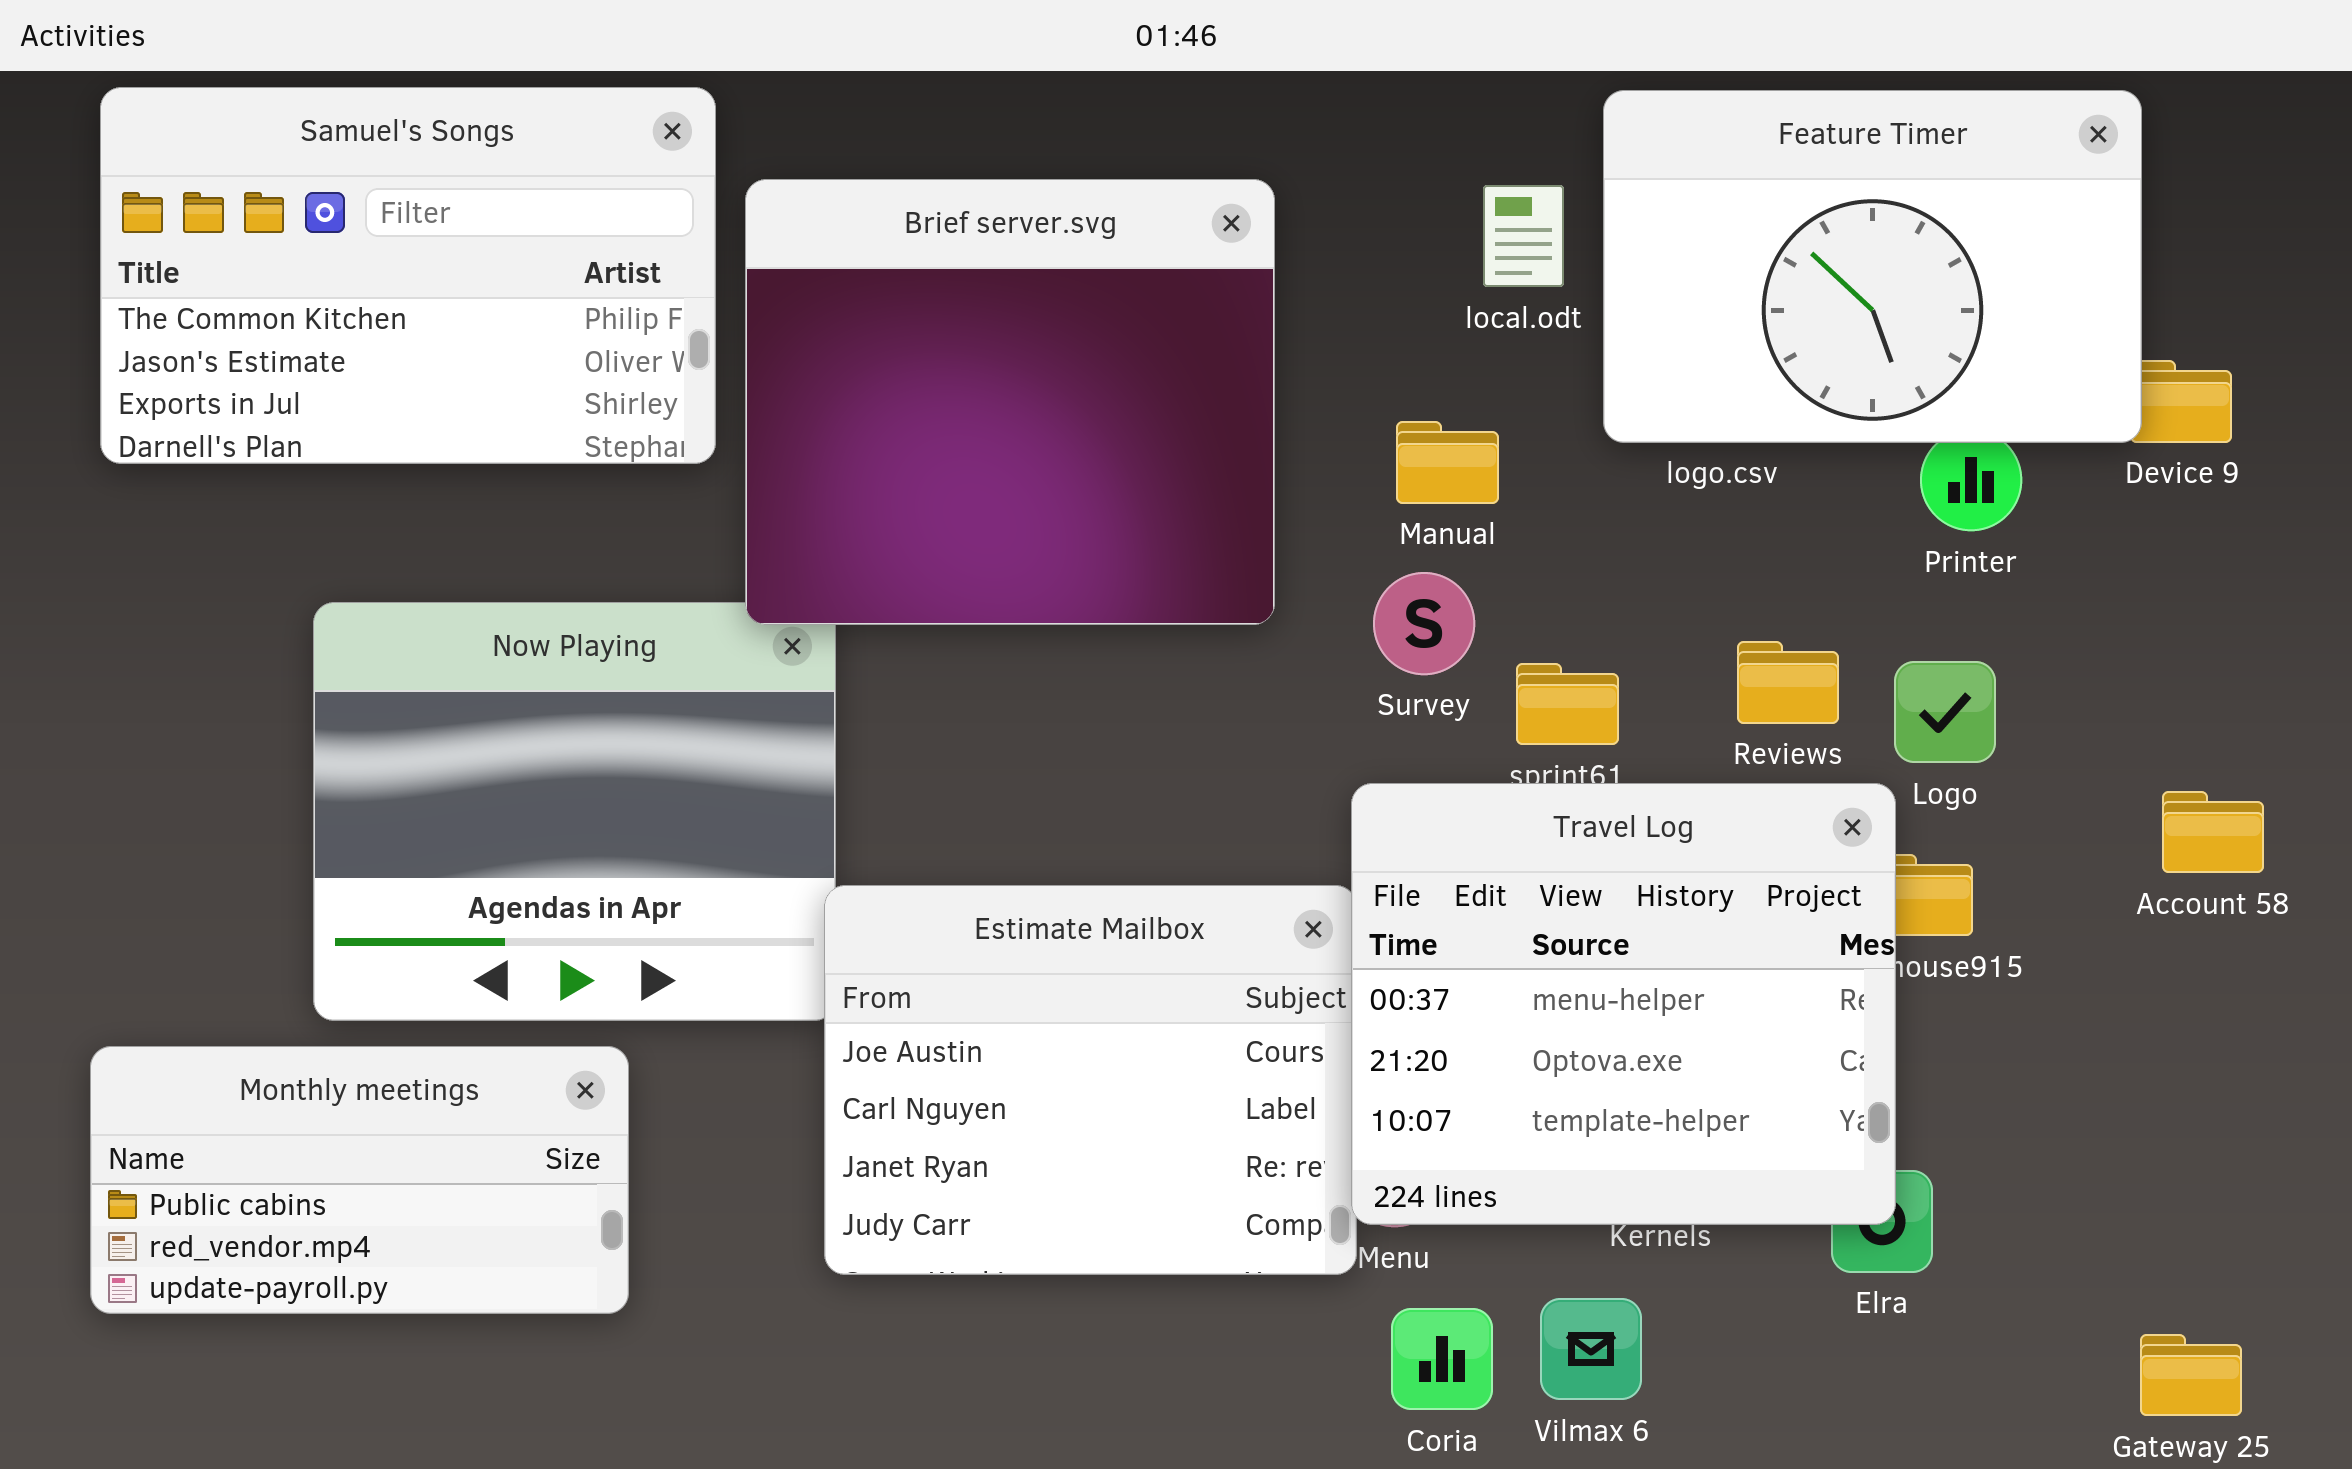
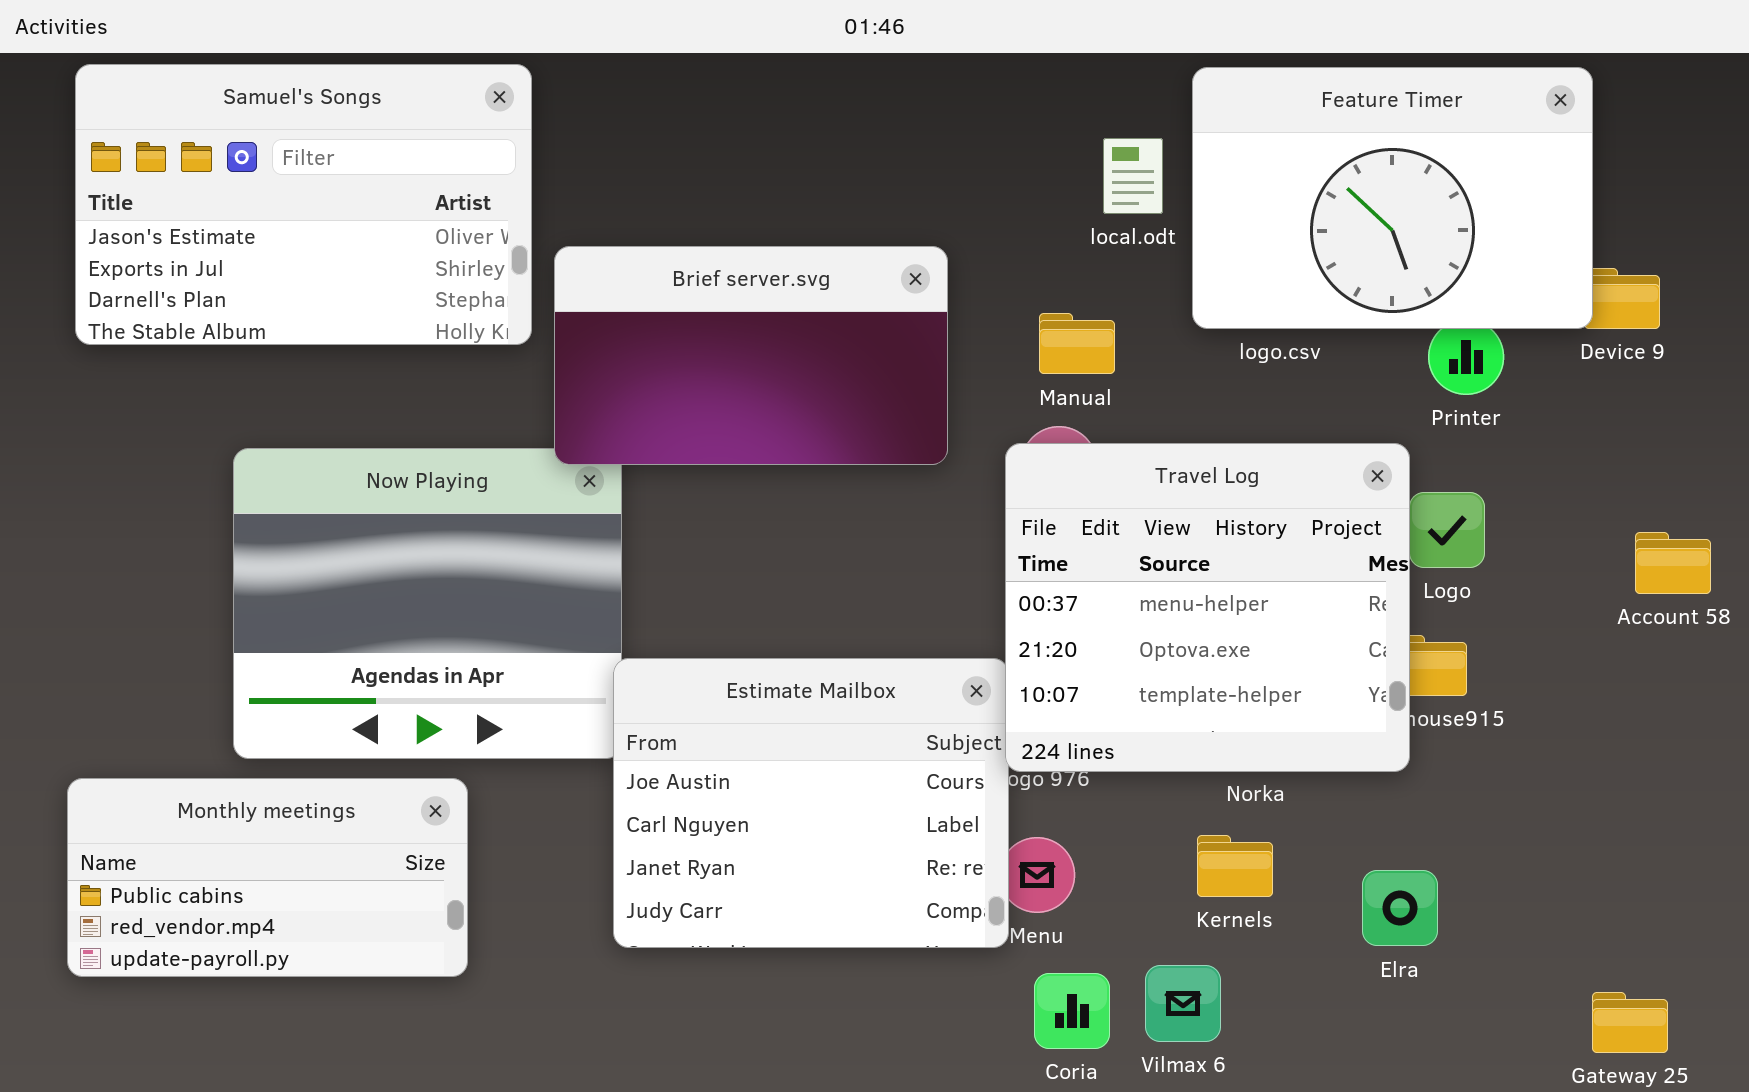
Samuel's Songs: [100,87,716,464] -> [75,64,532,345], scrolled down 1 row
Brief server.svg: [745,179,1275,625] -> [554,246,948,465], resized
Travel Log: [1351,783,1896,1225] -> [1005,443,1410,772], moved
Account 58: [2162,791,2264,873] -> [1635,532,1711,594], moved

